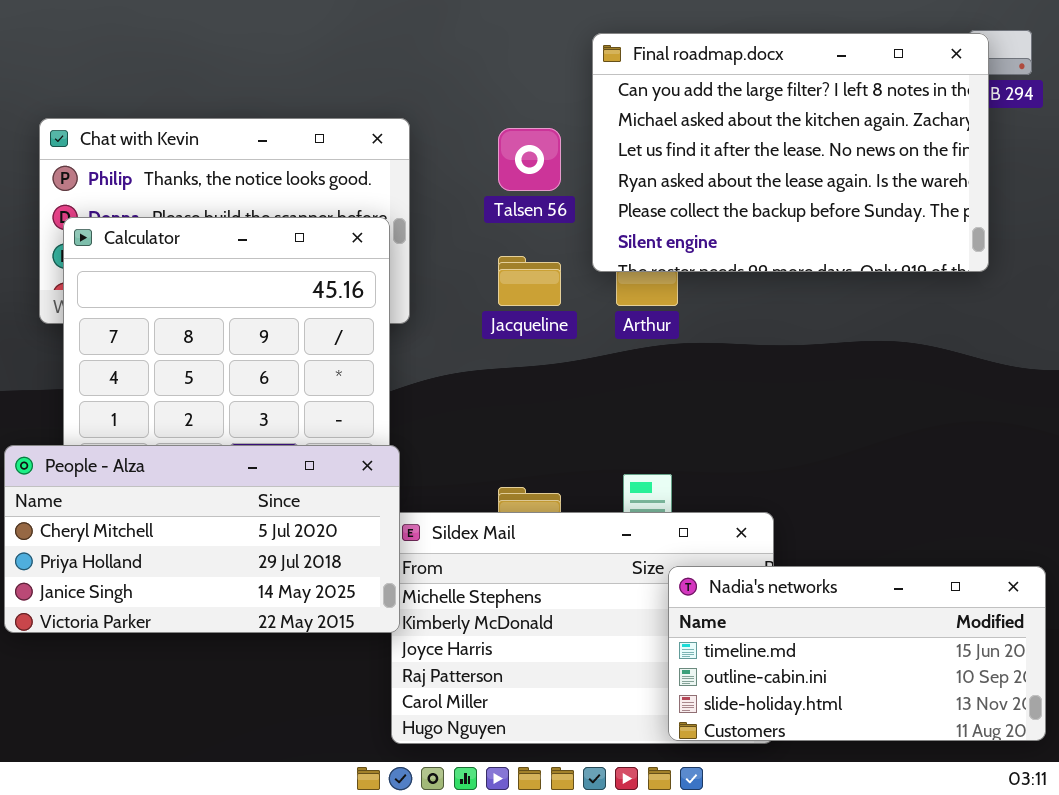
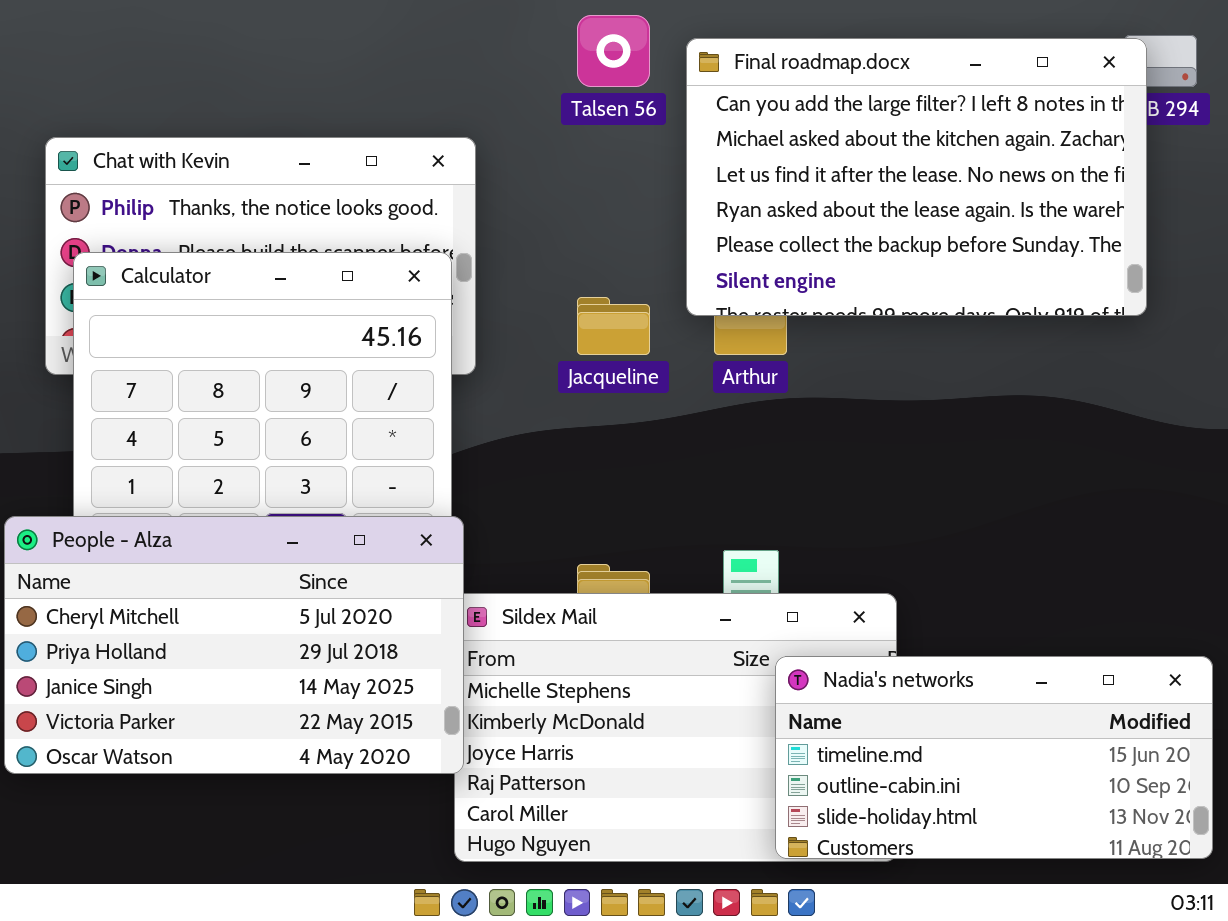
Talsen 56: [498,128,561,191] -> [577,15,650,87], moved
People - Alza: [4,445,400,633] -> [4,516,464,774], resized

